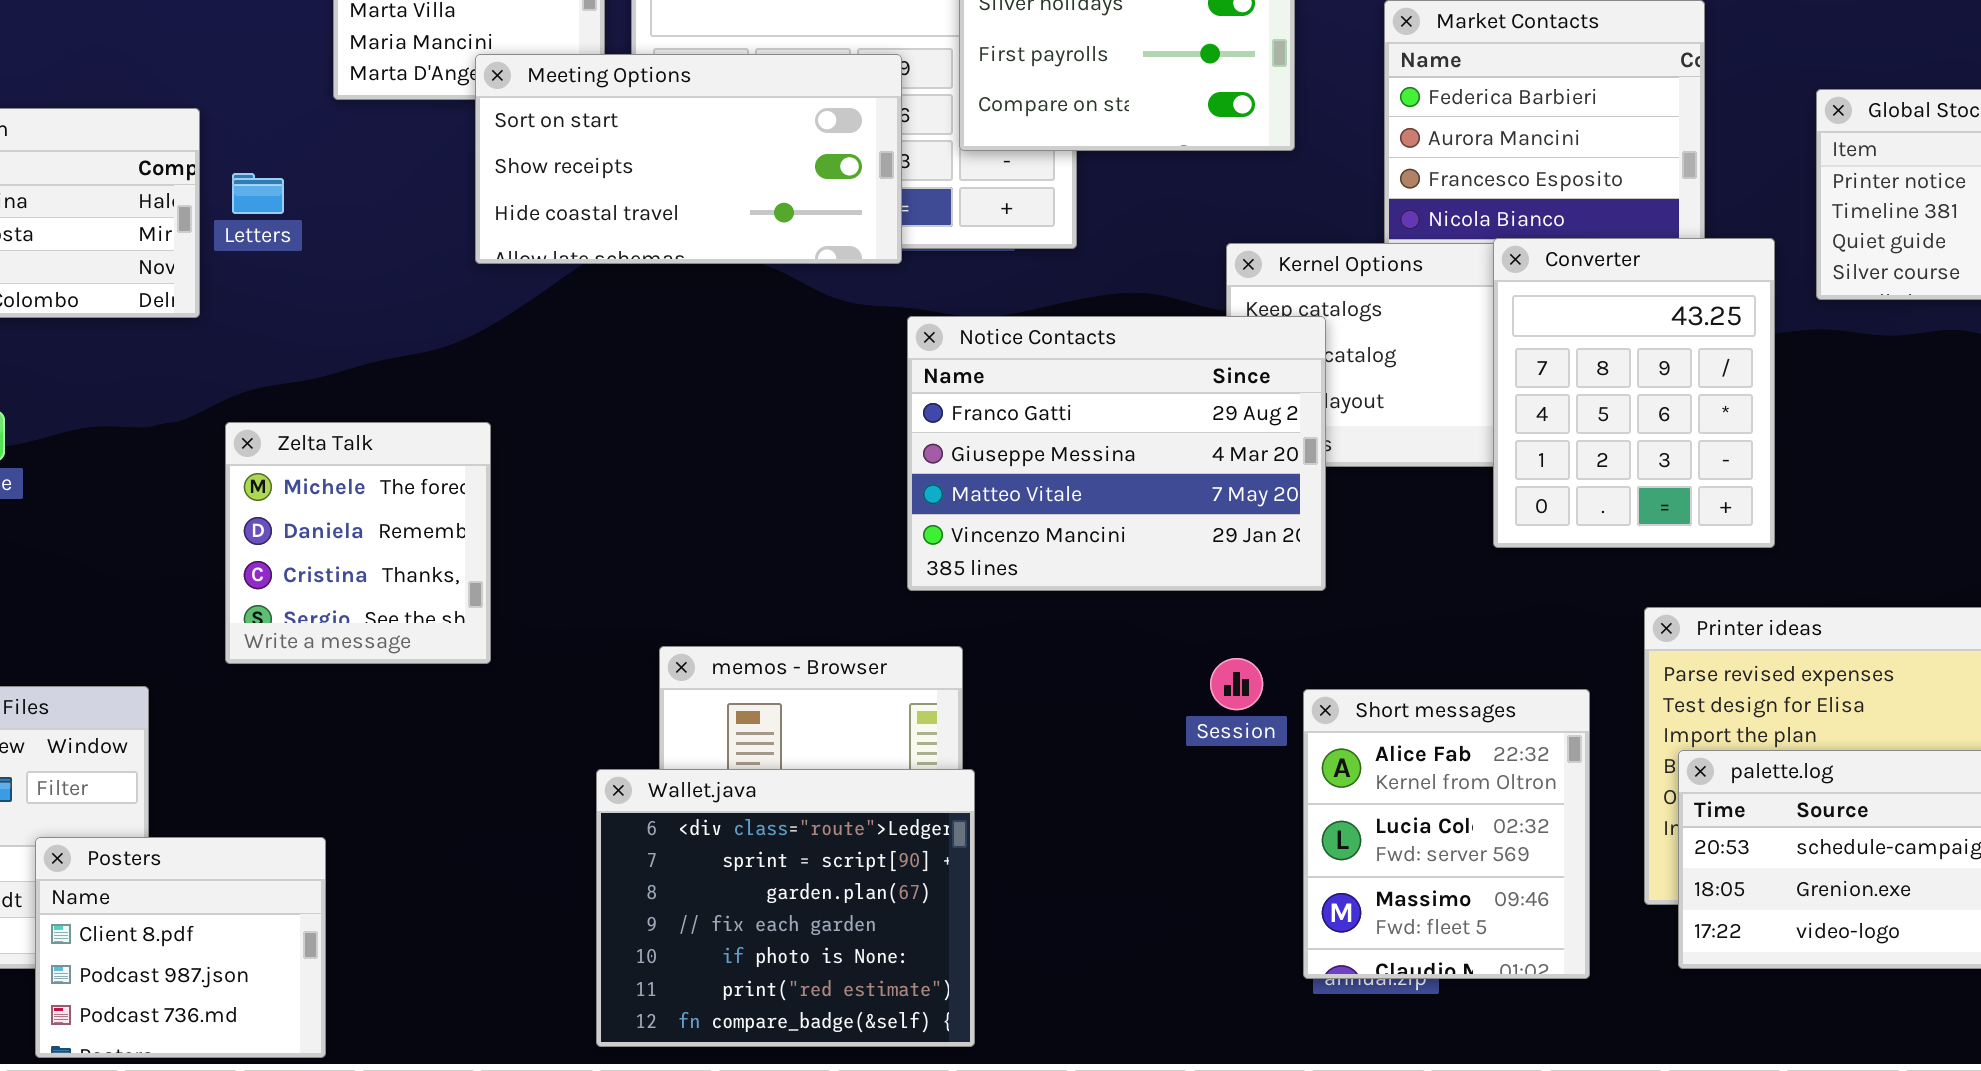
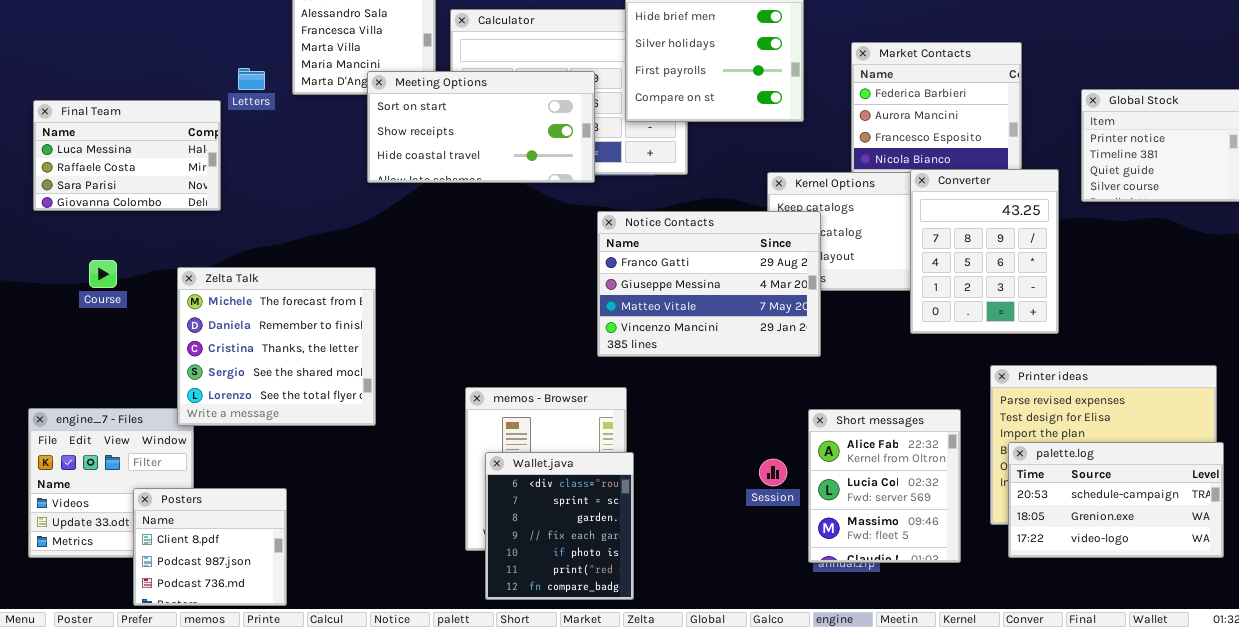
Letters: [232,173,284,214] -> [238,68,265,90], moved
Zelta Talk: [225,422,491,664] -> [177,267,376,426], resized
Session: [1210,658,1263,710] -> [759,459,787,486], moved
Wallet.java: [596,769,975,1047] -> [485,452,634,600], resized

